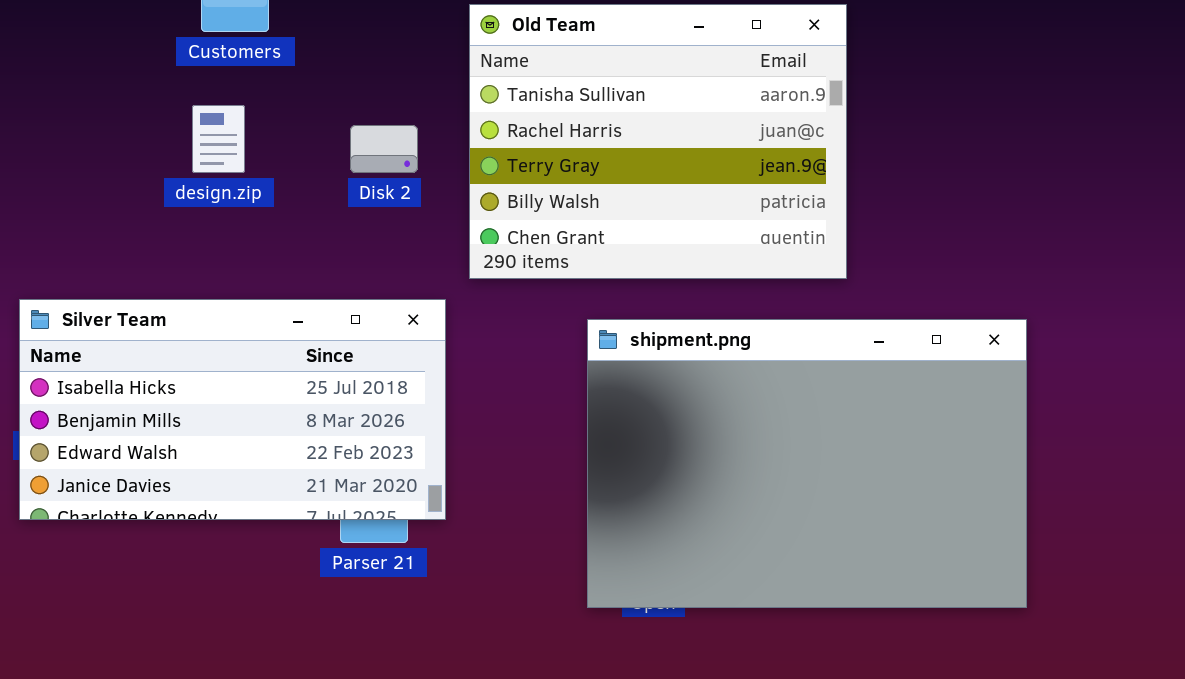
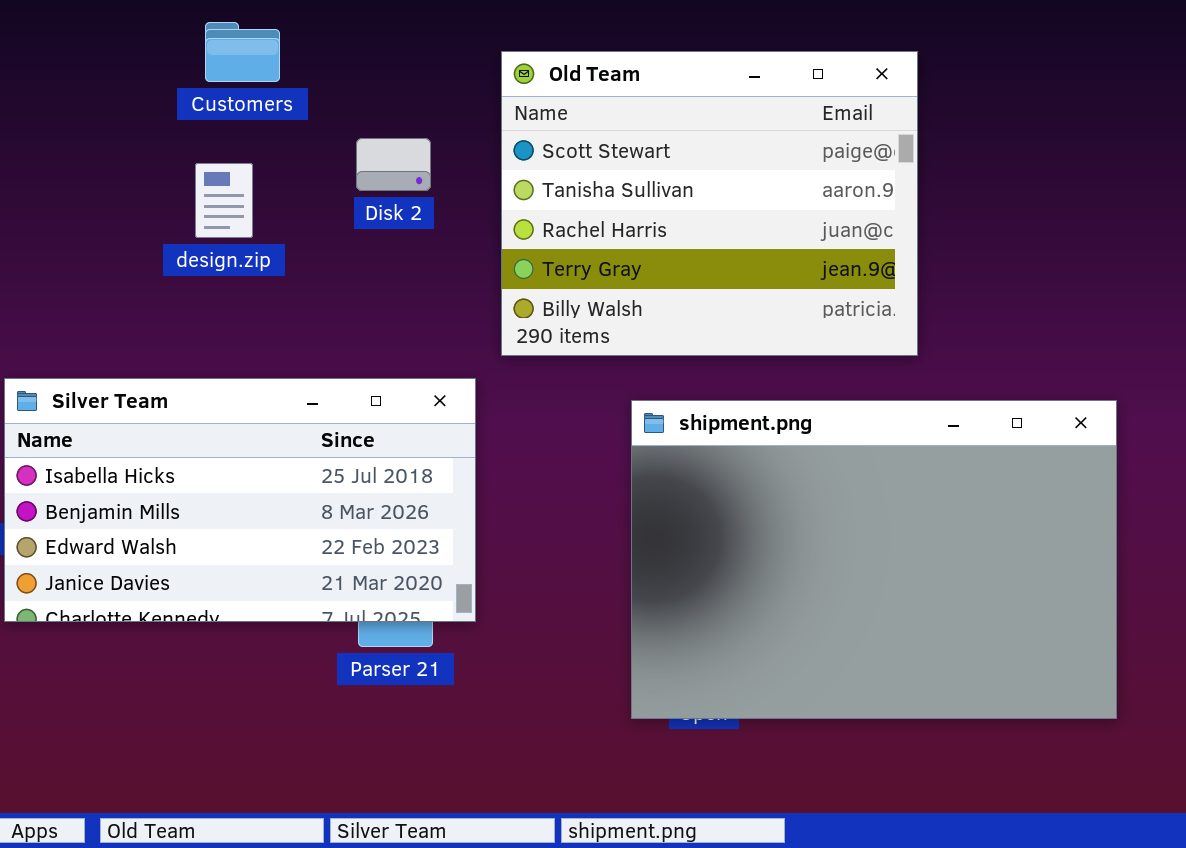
Old Team: [469,4,847,279] -> [501,51,918,356], scrolled up 1 row
Disk 2: [350,125,418,173] -> [356,138,431,191], moved

